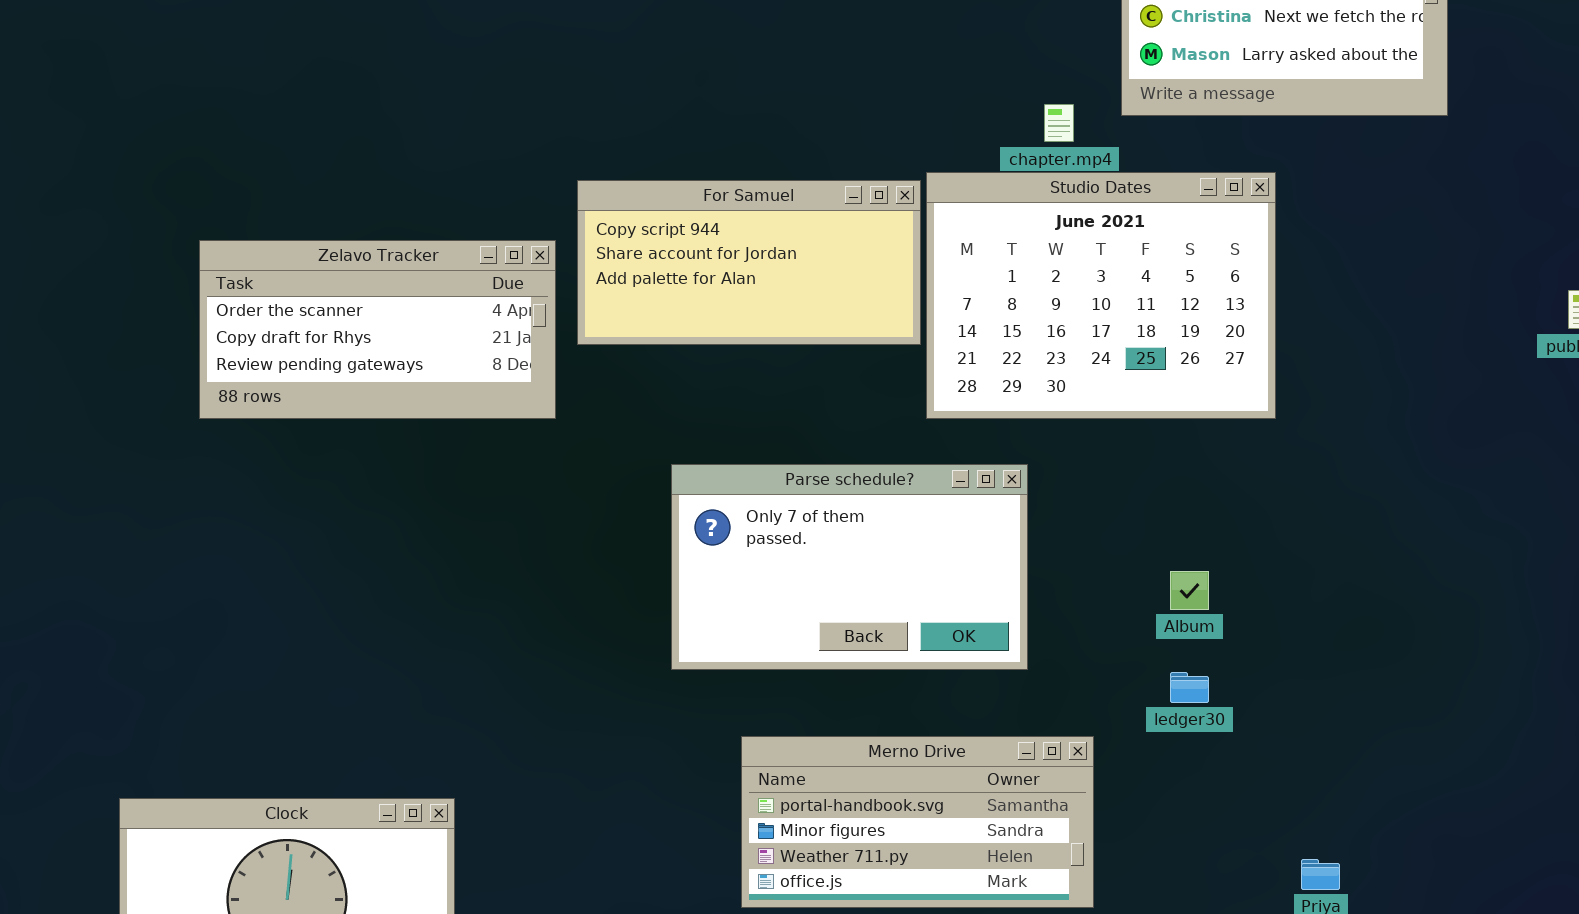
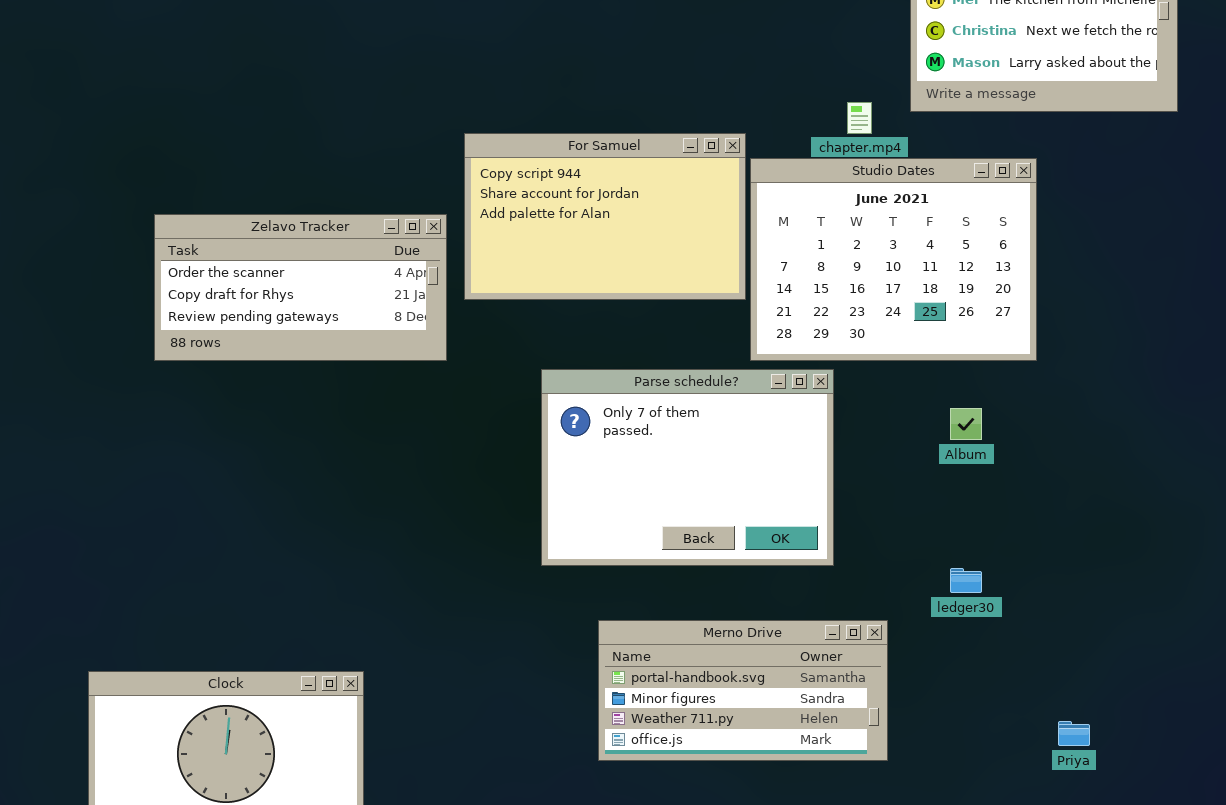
For Samuel: [577,180,921,345] -> [464,133,746,300], resized
Parse schedule?: [671,464,1028,670] -> [541,369,834,566], resized
Album: [1170,571,1209,610] -> [950,408,982,440], moved

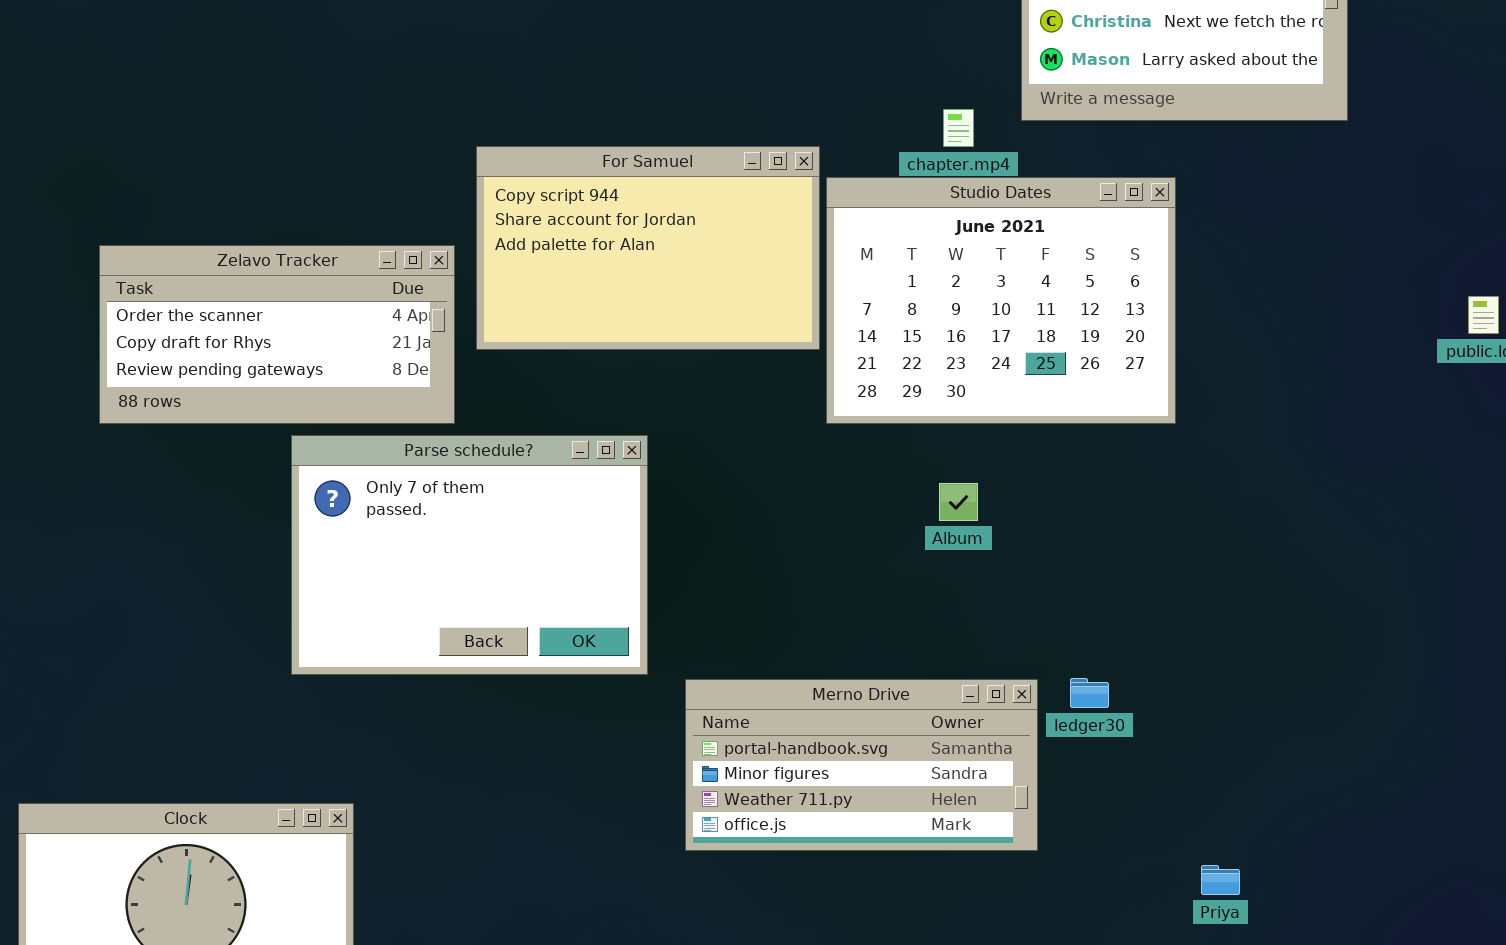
Parse schedule?: [541,369,834,566] -> [291,435,648,675], moved
Album: [950,408,982,440] -> [939,483,978,521], moved
Merno Drive: [598,620,888,761] -> [685,679,1038,851], moved

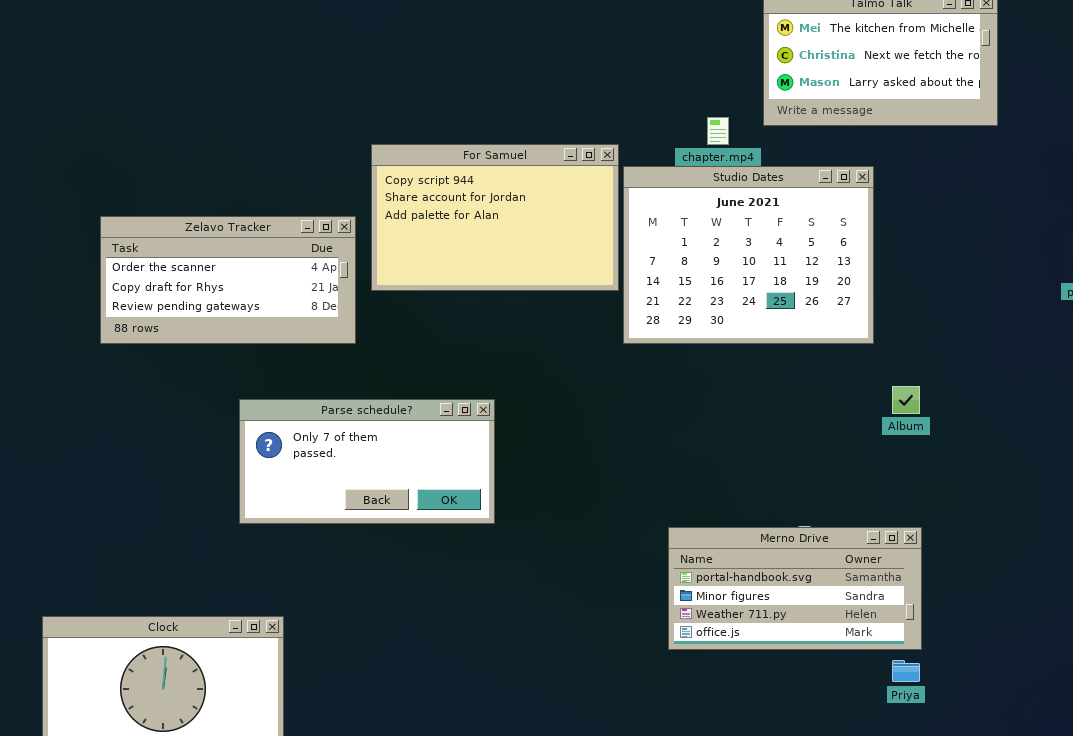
Parse schedule?: [291,435,648,675] -> [239,399,495,524], resized
Album: [939,483,978,521] -> [892,386,920,414], moved
Merno Drive: [685,679,1038,851] -> [668,527,922,650], moved

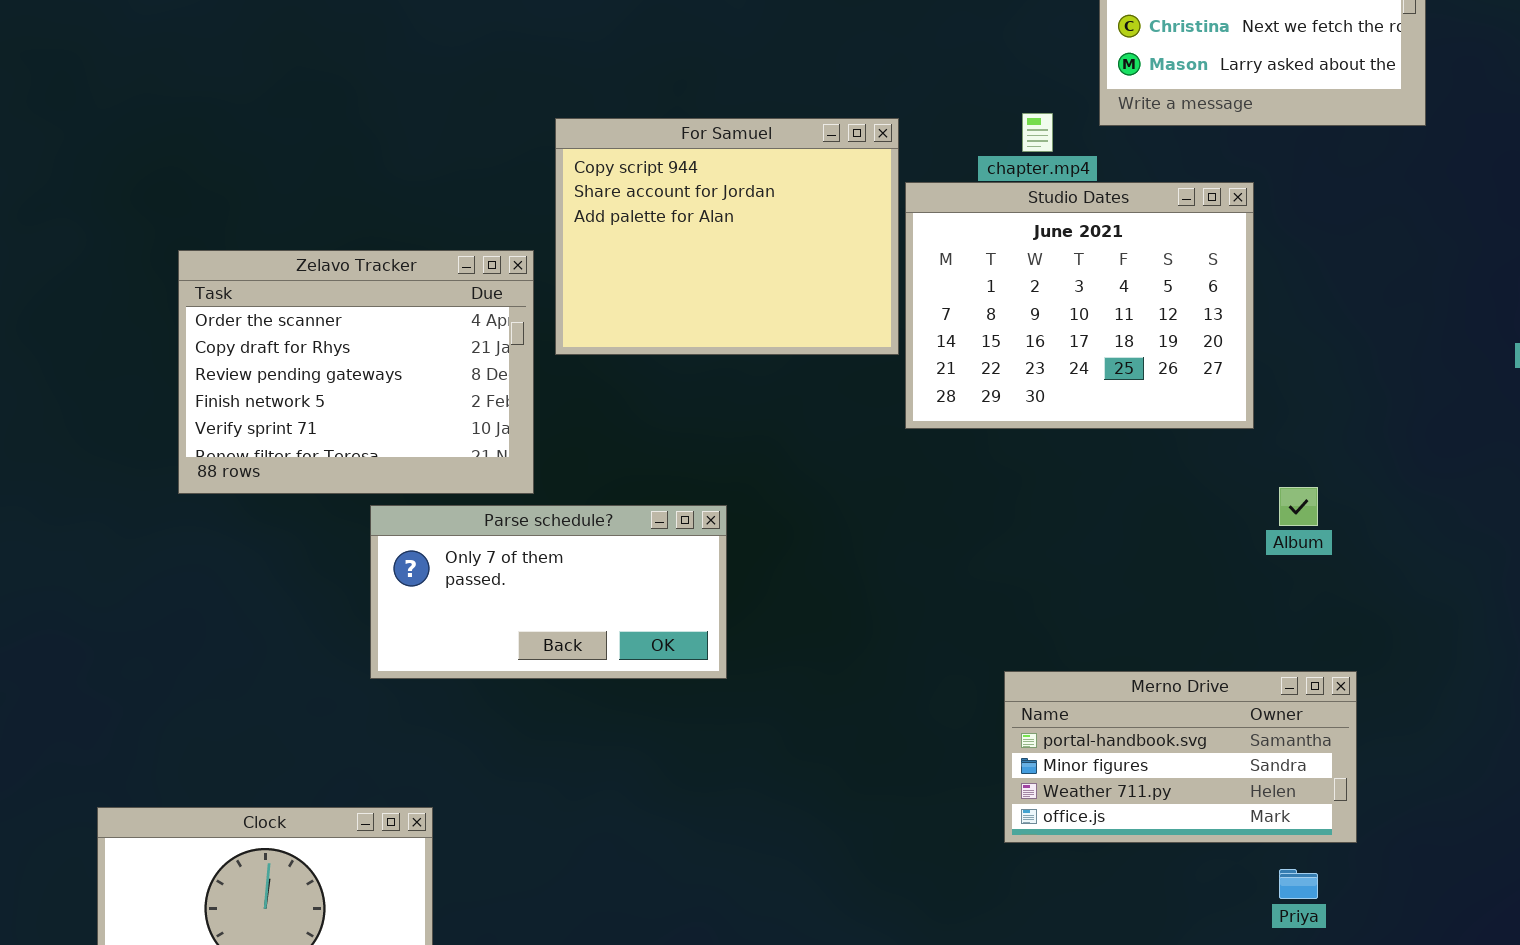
For Samuel: [371,144,619,291] -> [555,118,899,355], resized
Zelavo Tracker: [100,216,356,344] -> [178,250,534,494], resized
Merno Drive: [668,527,922,650] -> [1004,671,1357,843], moved

